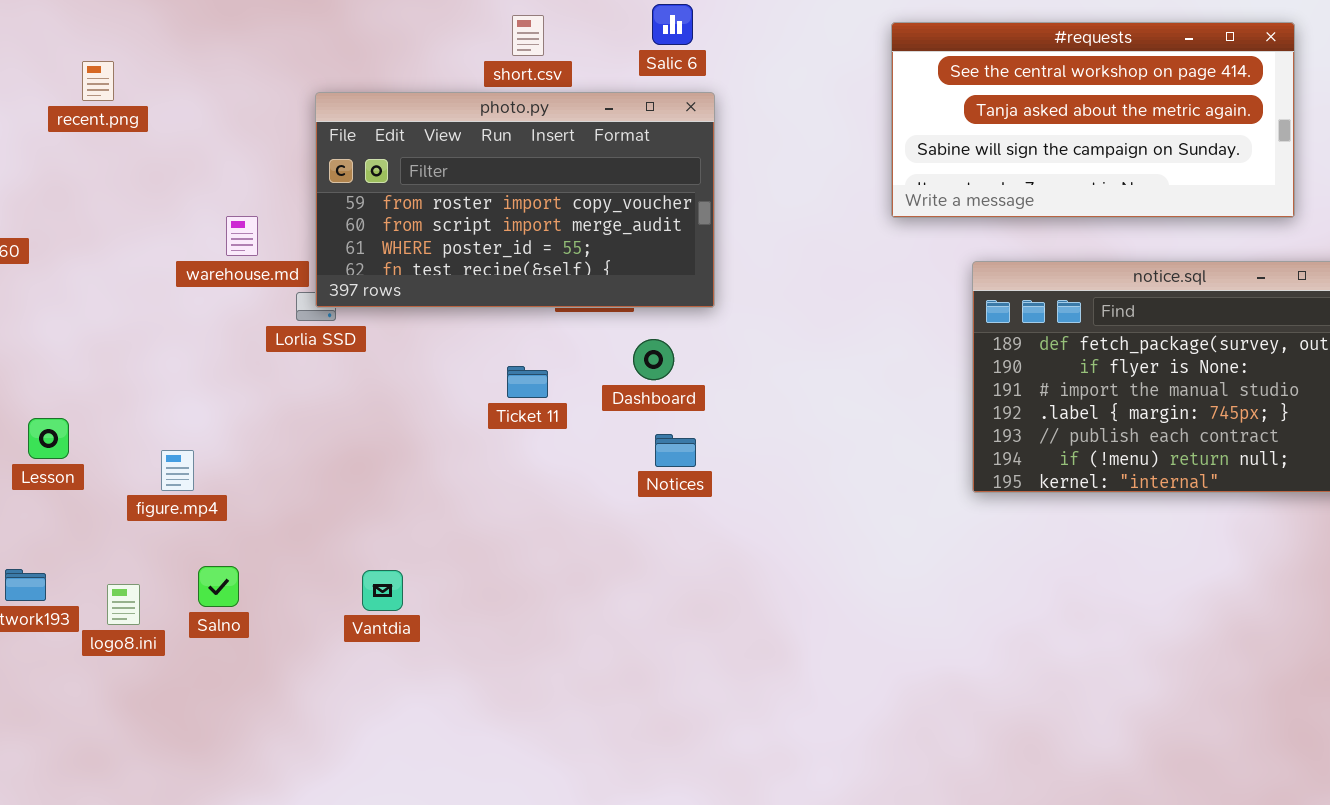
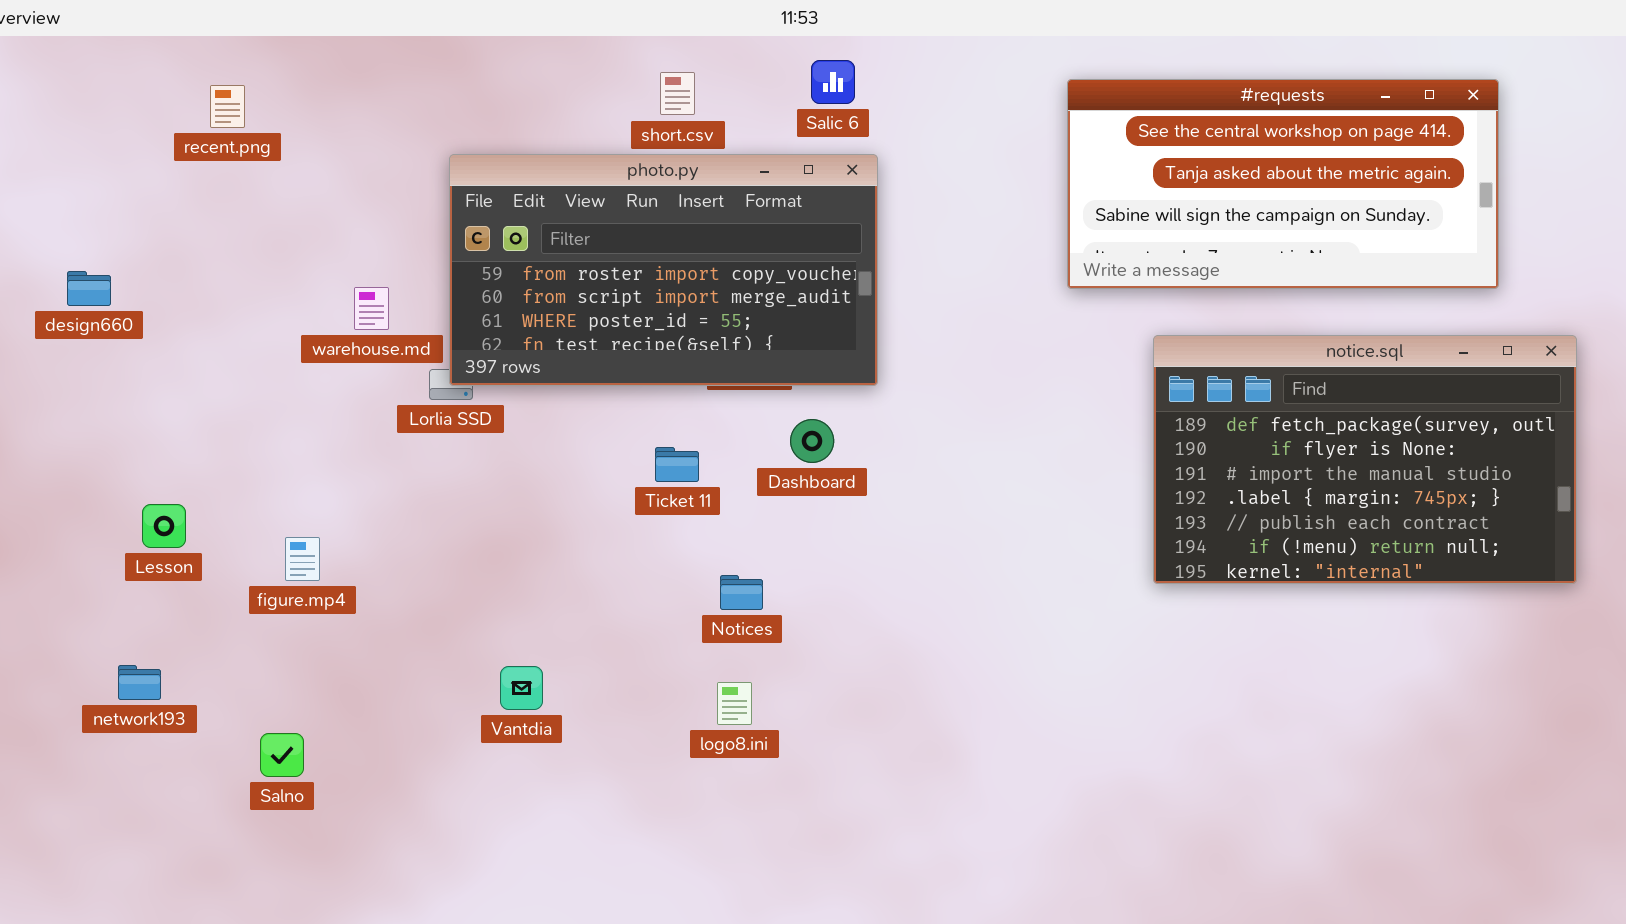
recent.png: [82,61,114,101] -> [210,85,245,128], moved
Notices: [655,434,696,467] -> [720,575,763,610], moved
Salno: [198,566,239,607] -> [260,733,304,777], moved
logo8.ini: [107,584,140,625] -> [717,682,752,725], moved

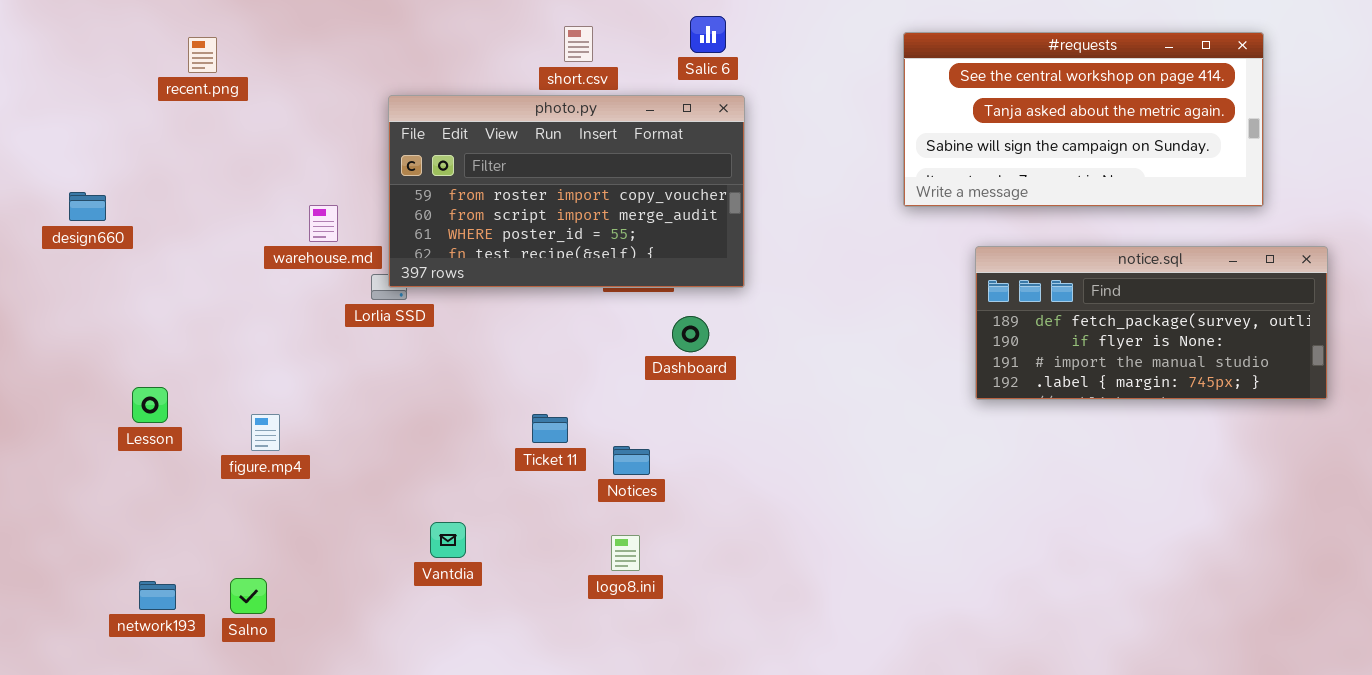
notice.sql: [1153,335,1577,584] -> [975,246,1328,400], resized
Ticket 11: [655,447,699,482] -> [532,414,568,443], moved
network193: [118,665,161,700] -> [139,581,176,610], moved

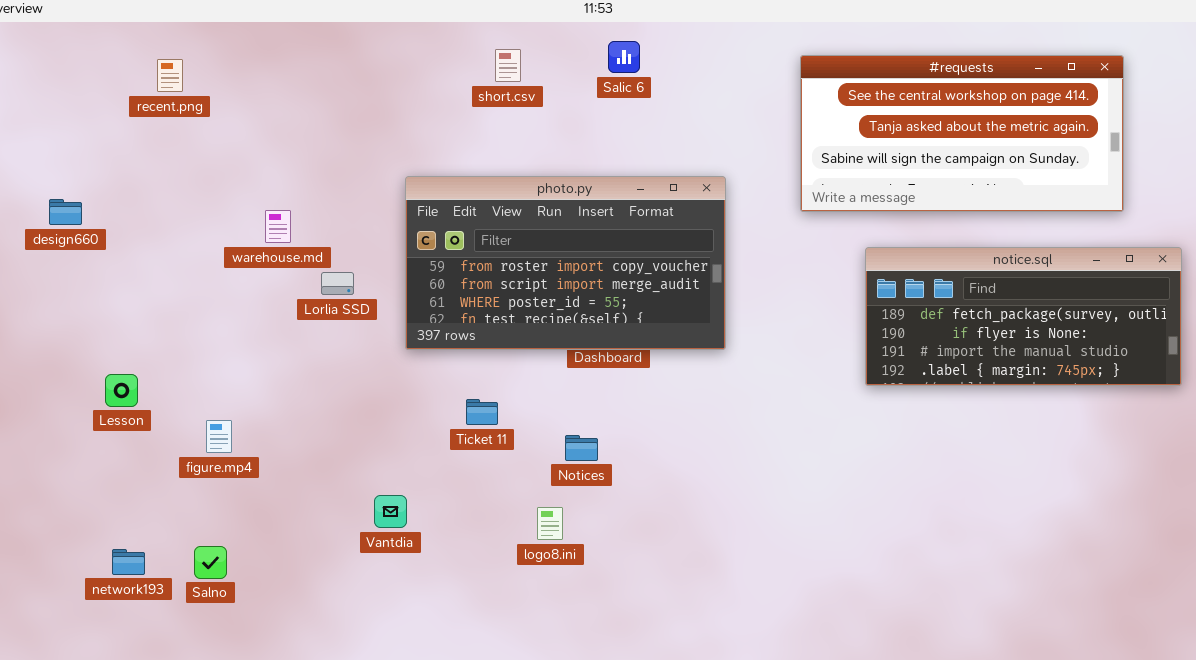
photo.py: [388,95,745,288] -> [405,176,726,350], moved
figure.mp4: [251,414,280,451] -> [206,420,232,453], moved
Notices: [613,446,650,475] -> [565,435,598,461], moved

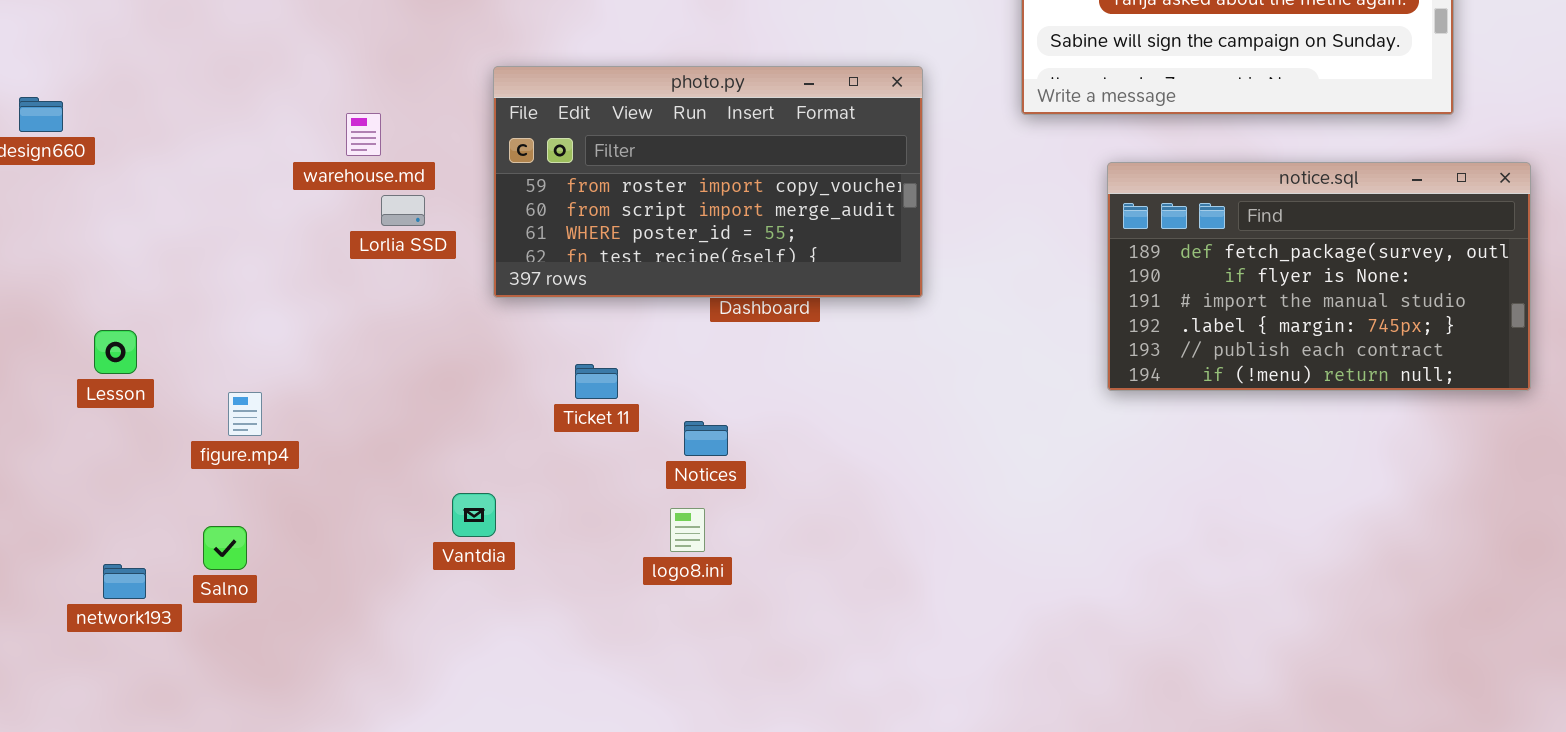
warehouse.md: [265,210,291,243] -> [346,113,381,156], moved
notice.sql: [865,247,1182,386] -> [1107,162,1531,391], resized
Notices: [565,435,598,461] -> [684,421,728,456], moved
Salno: [194,546,227,579] -> [203,526,247,570], moved

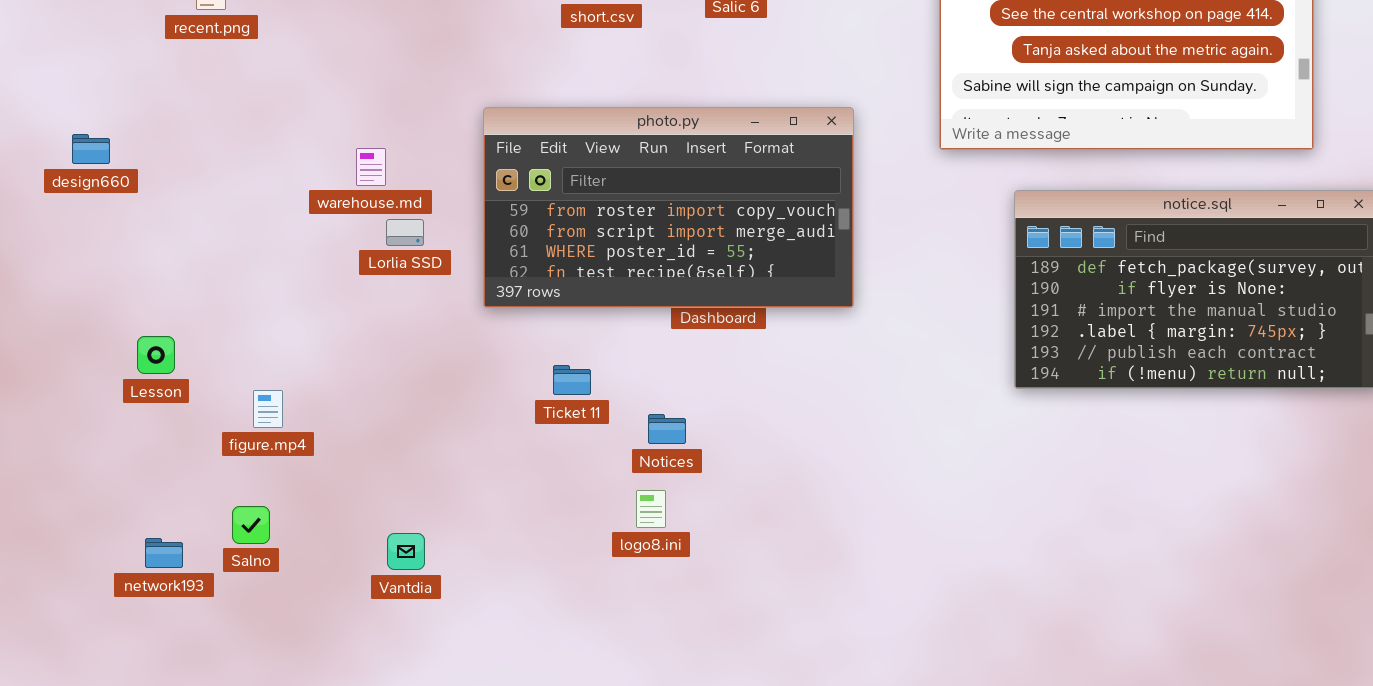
Vantdia: [452,493,496,537] -> [387,533,425,570], moved

